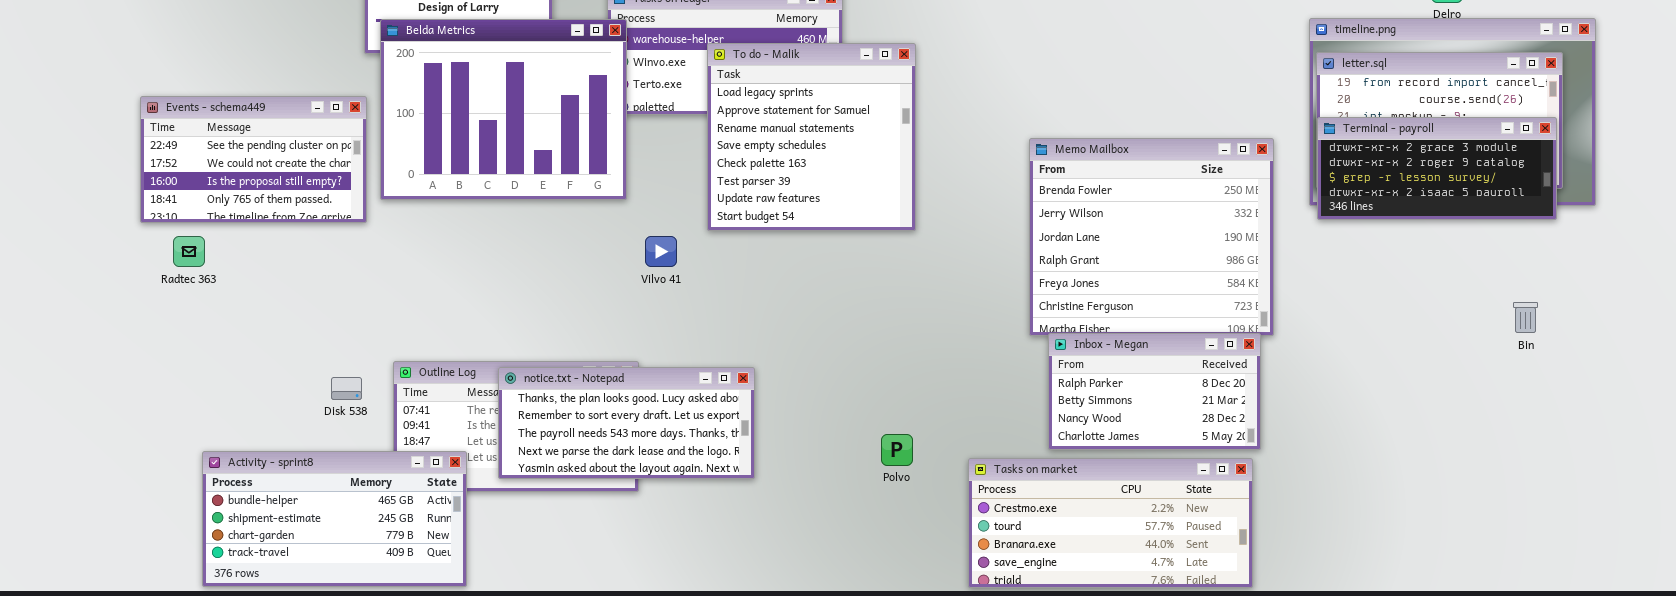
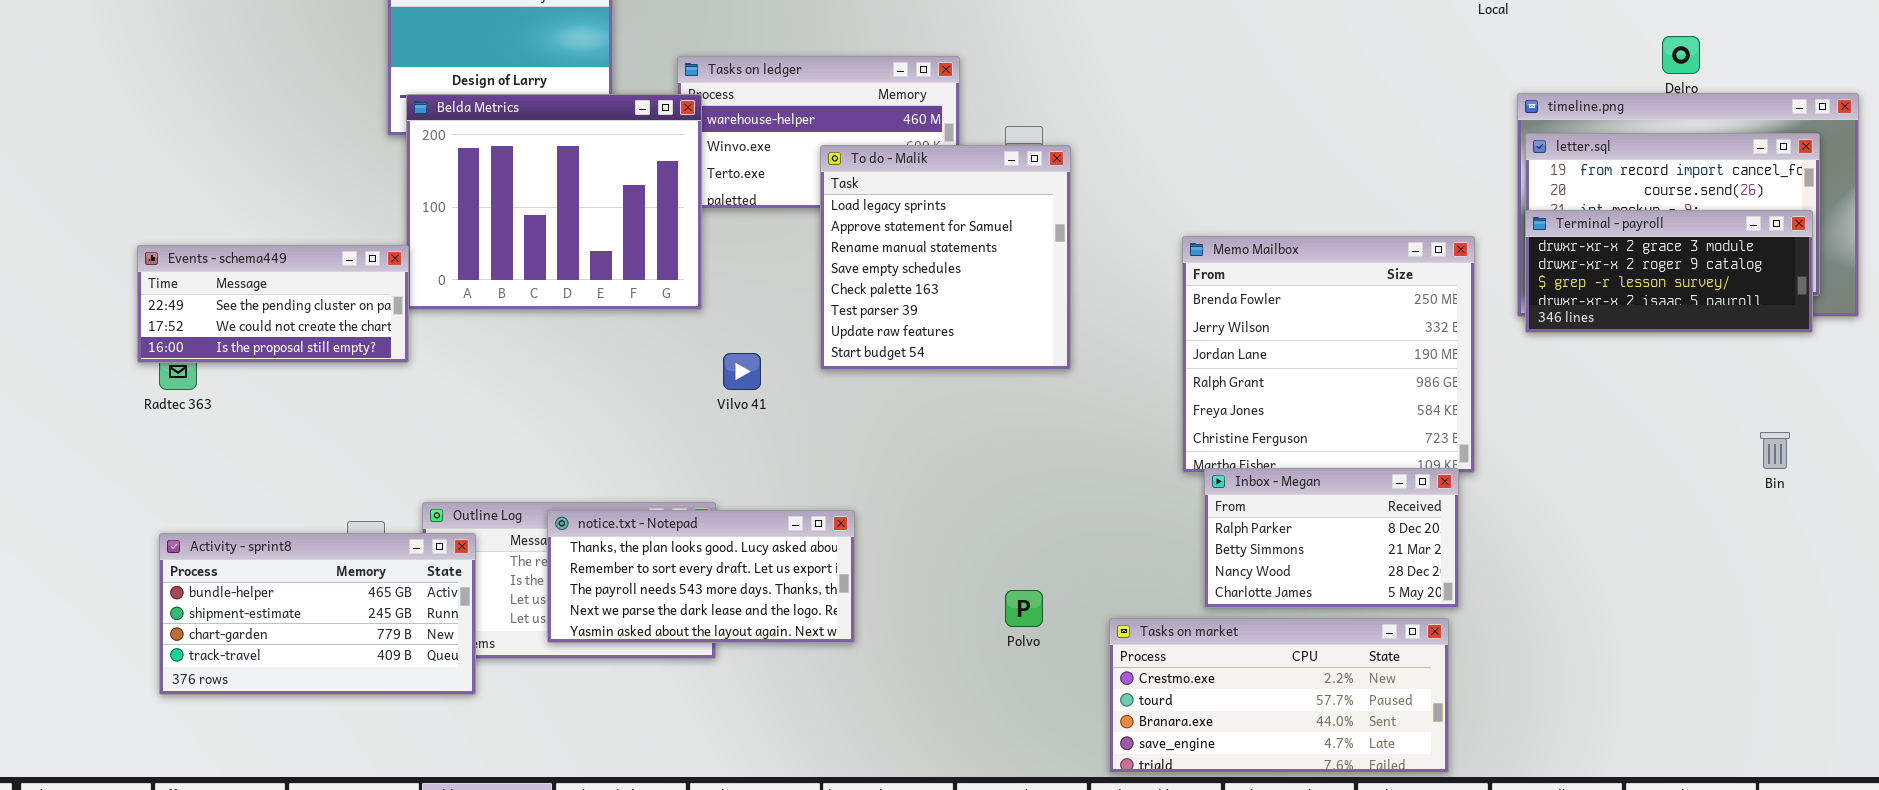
To do - Malik: [707,43,916,231] -> [820,145,1071,370], moved
Events - schema449: [140,96,367,223] -> [137,245,409,363], moved, resized
Activity - sprint8: [202,451,467,587] -> [159,533,476,695], moved

